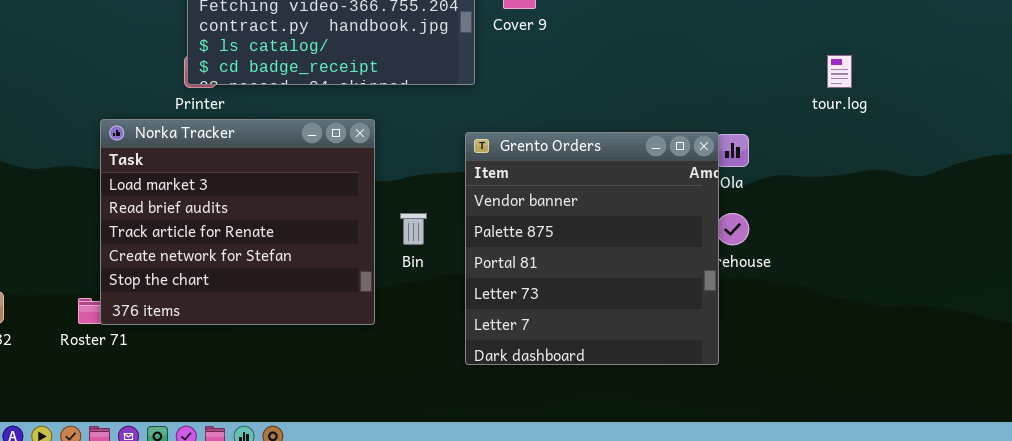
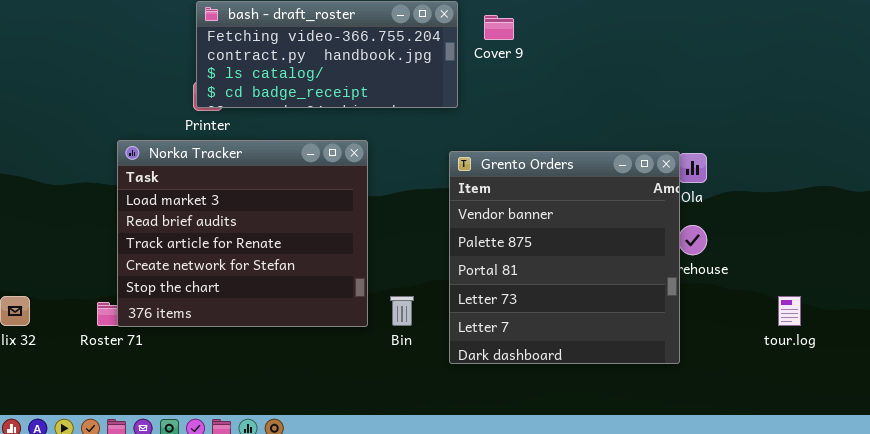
tour.log: [827,55,852,88] -> [778,296,801,326], moved
Bin: [400,213,427,245] -> [390,296,414,326], moved

